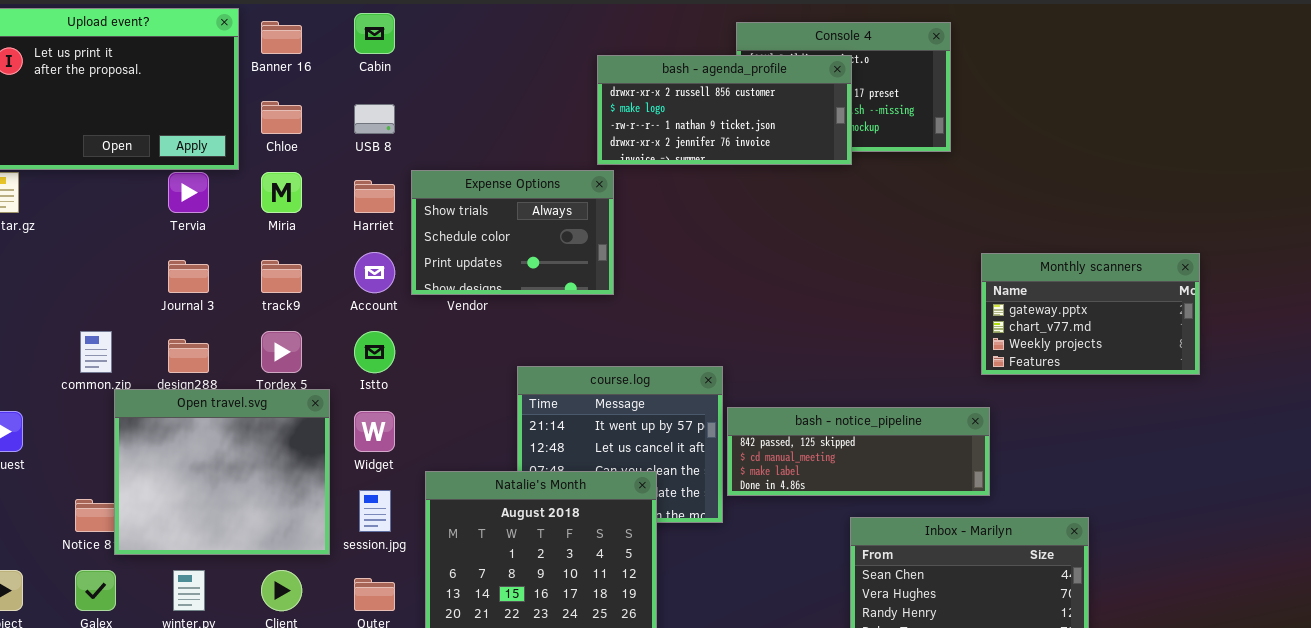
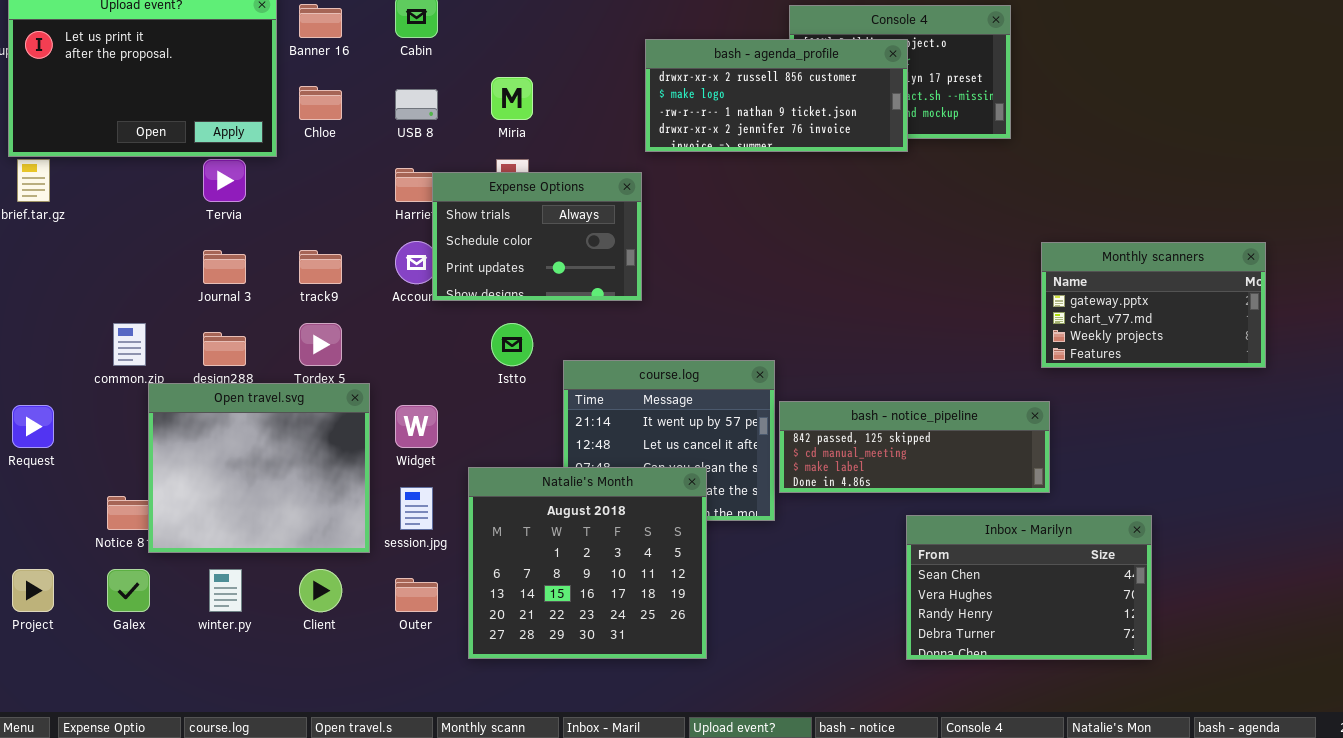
Expense Options: [411,170,614,295] -> [432,172,642,301], moved
Miria: [261,172,302,213] -> [491,77,533,120], moved
Istto: [354,331,395,373] -> [491,323,533,366], moved

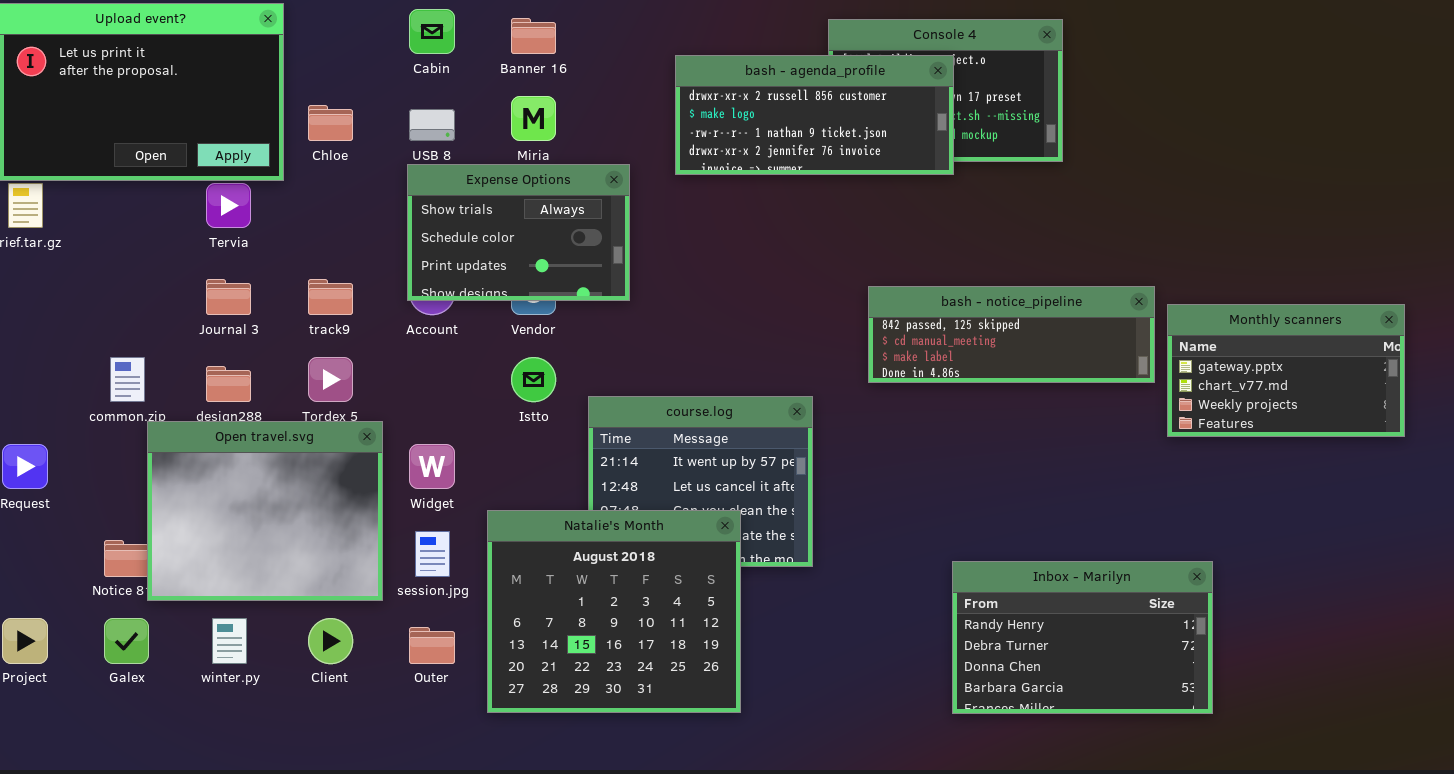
Banner 16: [299,4,342,38] -> [511,18,556,54], moved
Expense Options: [432,172,642,301] -> [407,164,630,301], moved
Monthly scanners: [1041,242,1266,368] -> [1167,304,1405,437], moved
bash - notice_pipeline: [779,401,1050,493] -> [868,286,1155,383], moved
Inbox - Marilyn: [906,515,1152,660] -> [952,561,1213,714], scrolled down 2 rows

